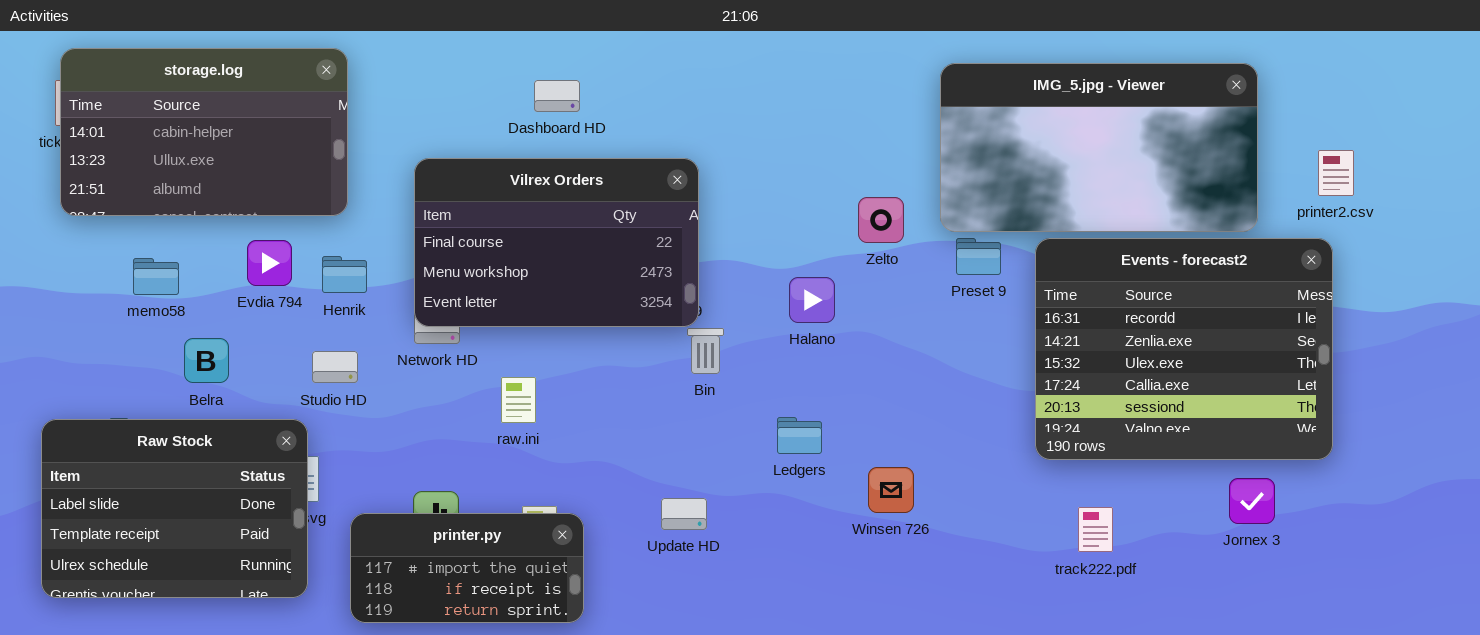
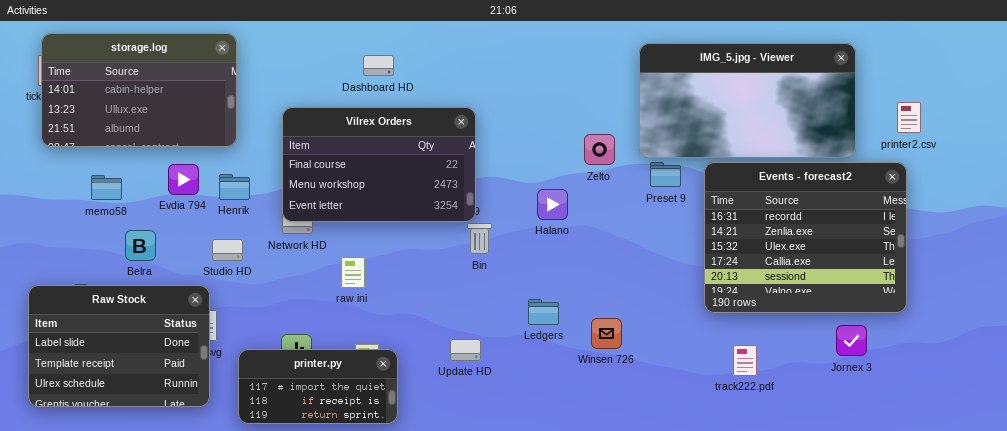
Ledgers: [777,417,822,454] -> [528,299,559,325], moved

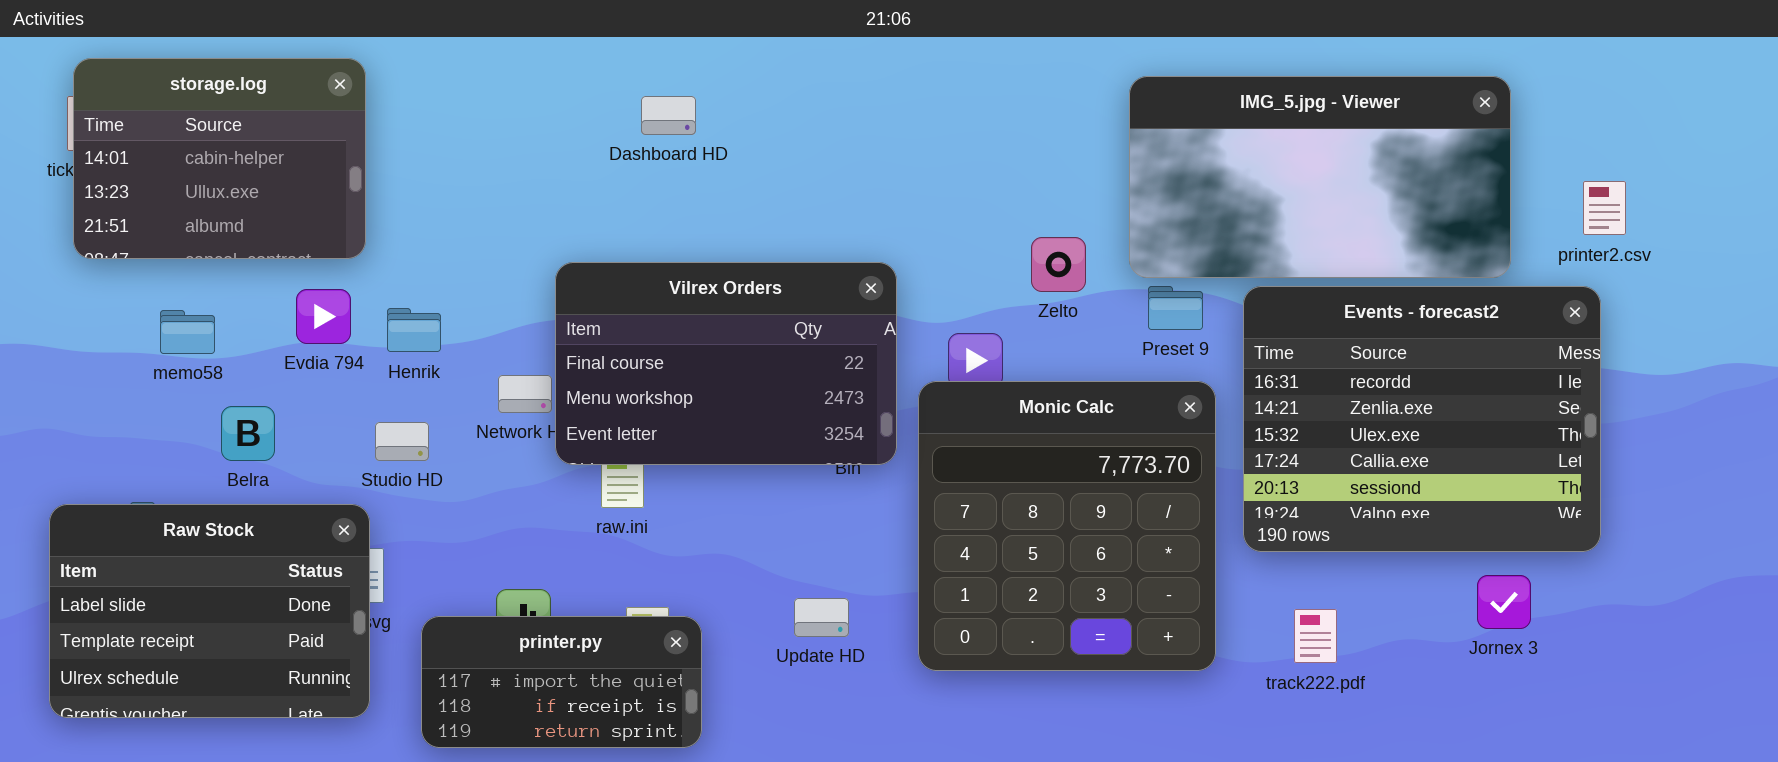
storage.log: [41,33,237,147] -> [73,58,366,259], resized
Vilrex Orders: [282,107,476,222] -> [555,262,897,465], moved
Monic Calc: none -> [918,381,1216,671], opened

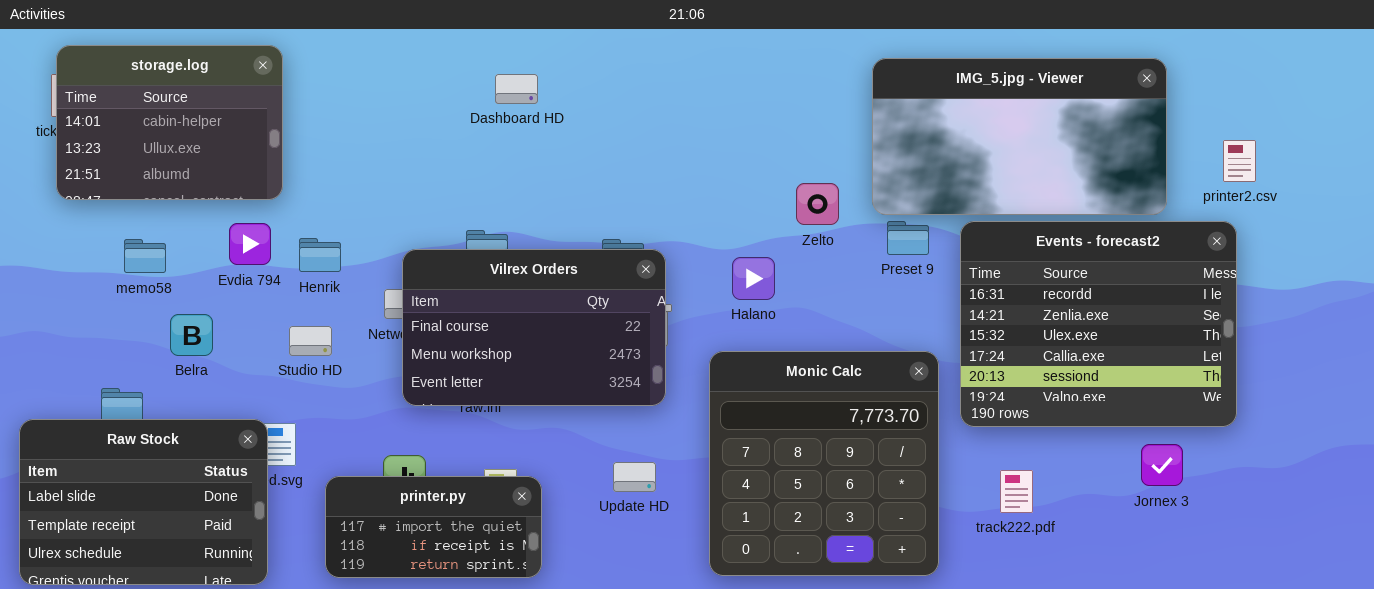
Vilrex Orders: [555,262,897,465] -> [402,249,666,406], moved
Monic Calc: [918,381,1216,671] -> [709,351,939,576], moved
Raw Stock: [49,504,370,718] -> [19,419,268,585], moved

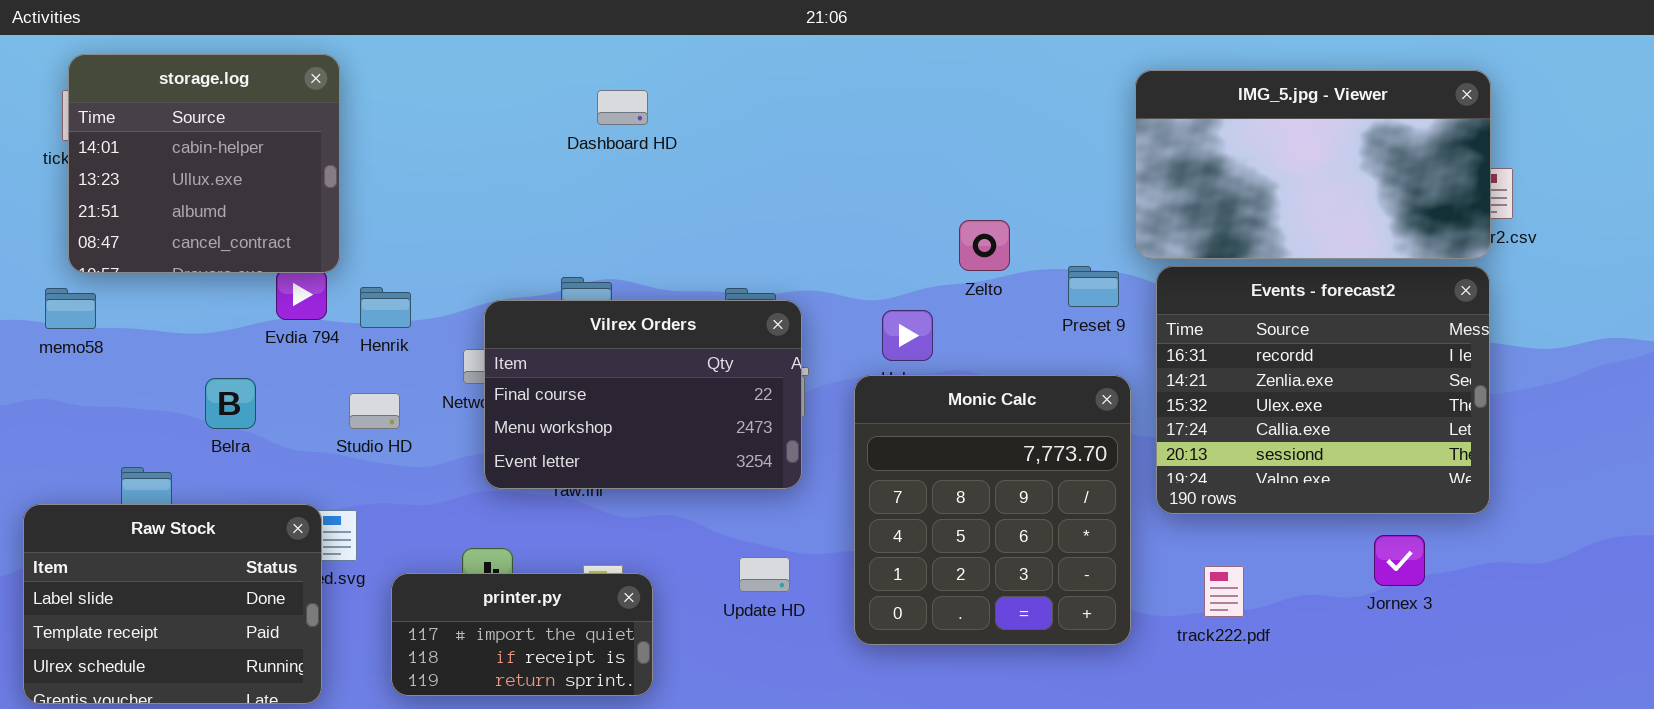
storage.log: [56,45,283,200] -> [68,54,340,273], resized
IMG_5.jpg - Viewer: [872,58,1167,215] -> [1135,70,1491,259], moved
memo58: [124,239,166,273] -> [45,288,96,329], moved
Monic Calc: [709,351,939,576] -> [854,375,1131,645], moved

